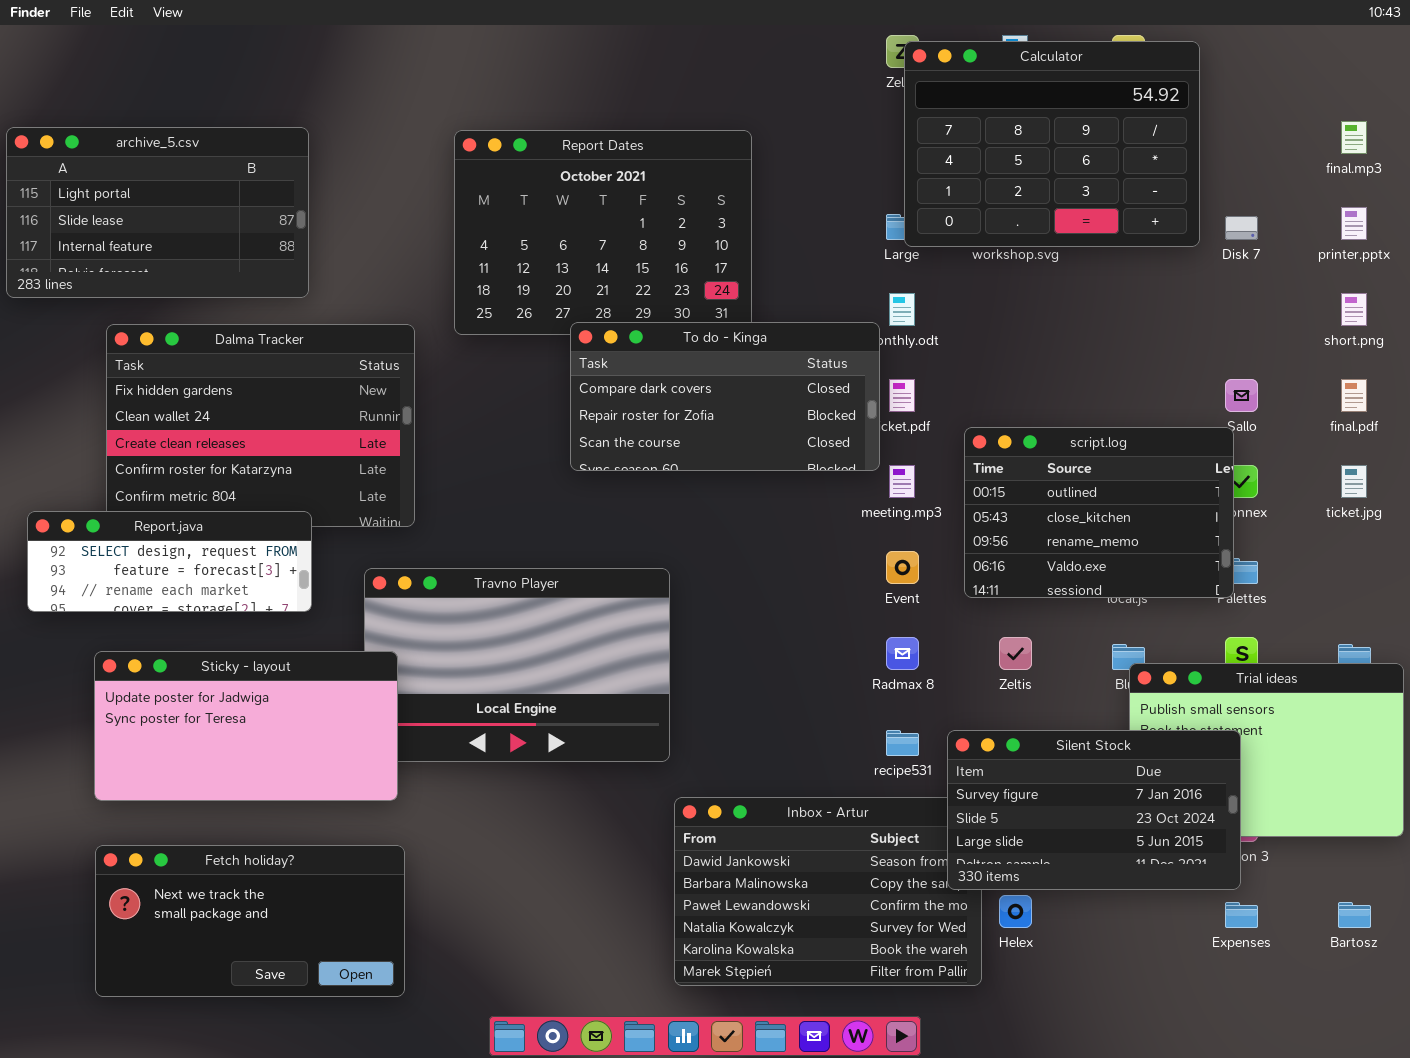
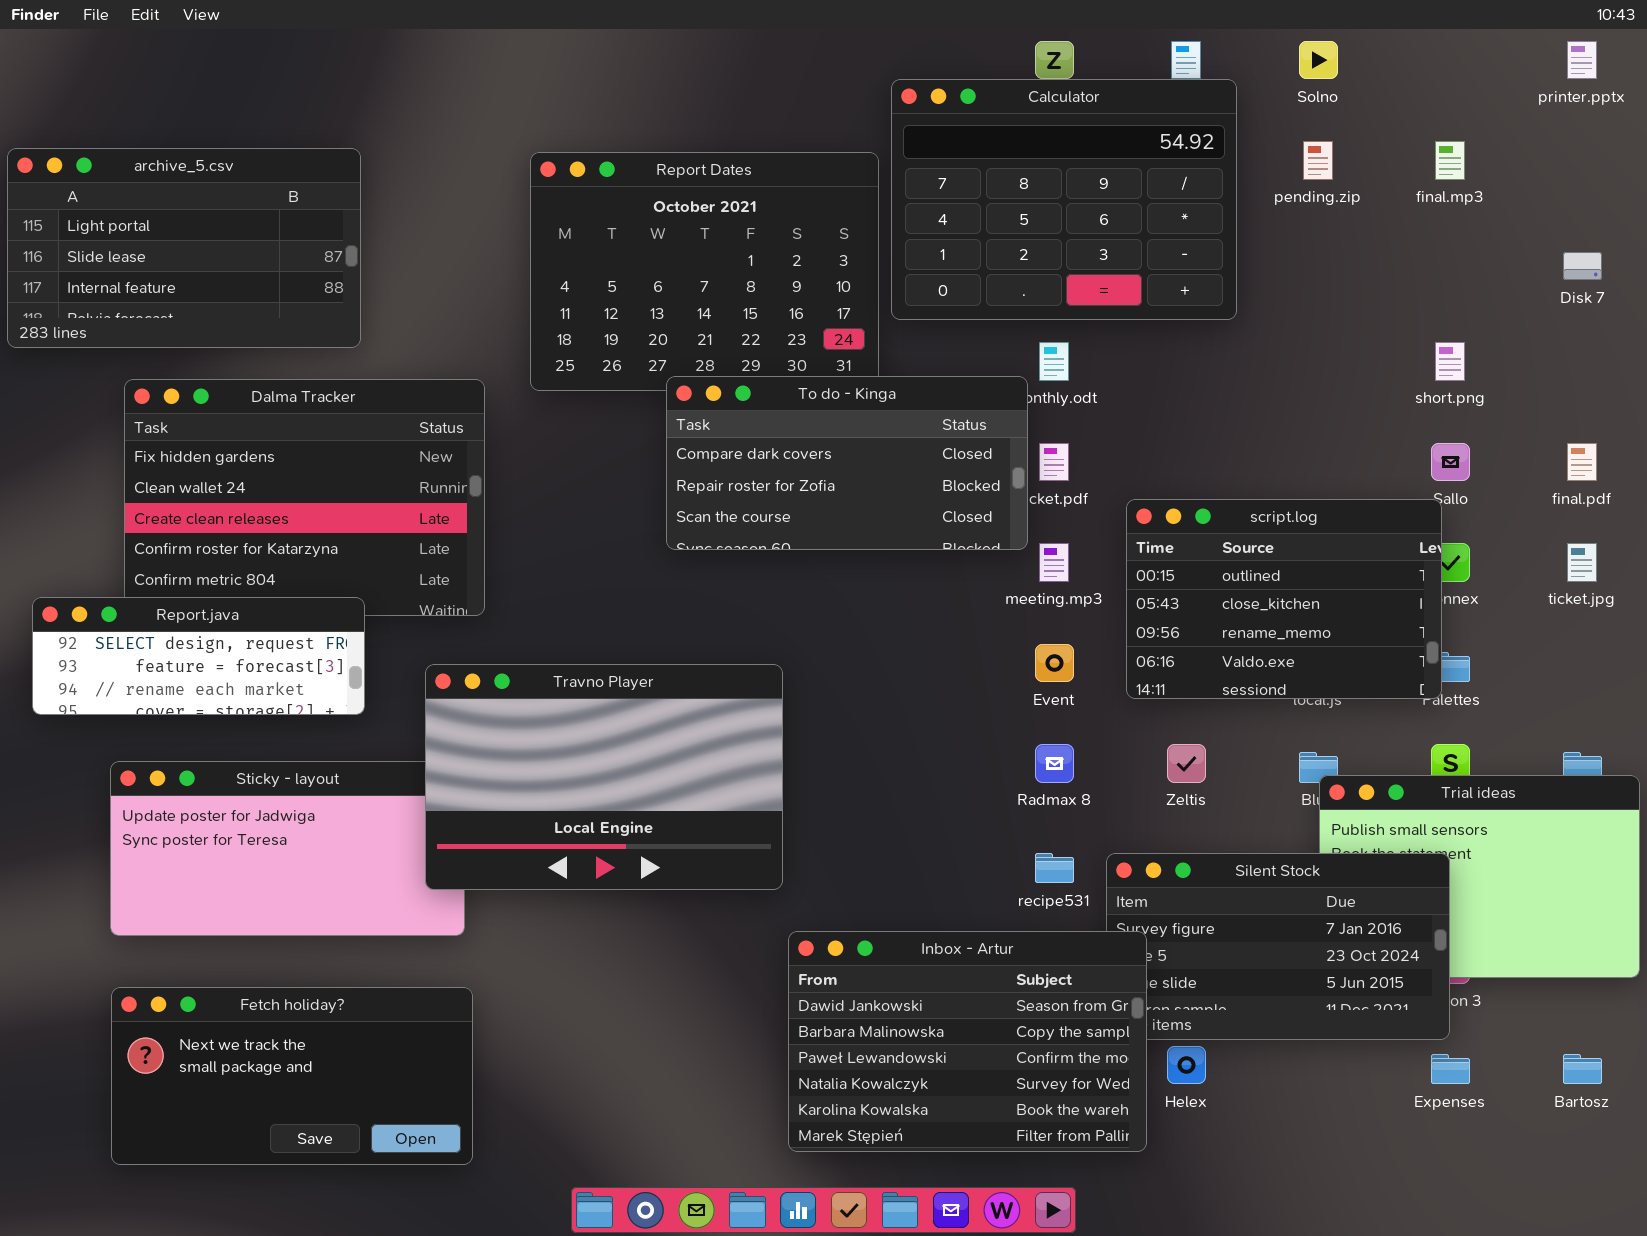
Calculator: [904,41,1200,247] -> [891,79,1237,320], moved
final.mp3: [1341,121,1367,154] -> [1435,141,1465,180], moved
printer.pptx: [1341,207,1367,240] -> [1567,41,1597,79], moved
Disk 7: [1225,216,1258,240] -> [1563,252,1602,280], moved
short.png: [1341,293,1367,326] -> [1435,342,1465,381], moved
Travno Player: [364,568,670,762] -> [425,664,783,890], raised
Inbox - Artur: [674,797,982,986] -> [788,931,1147,1152], raised

